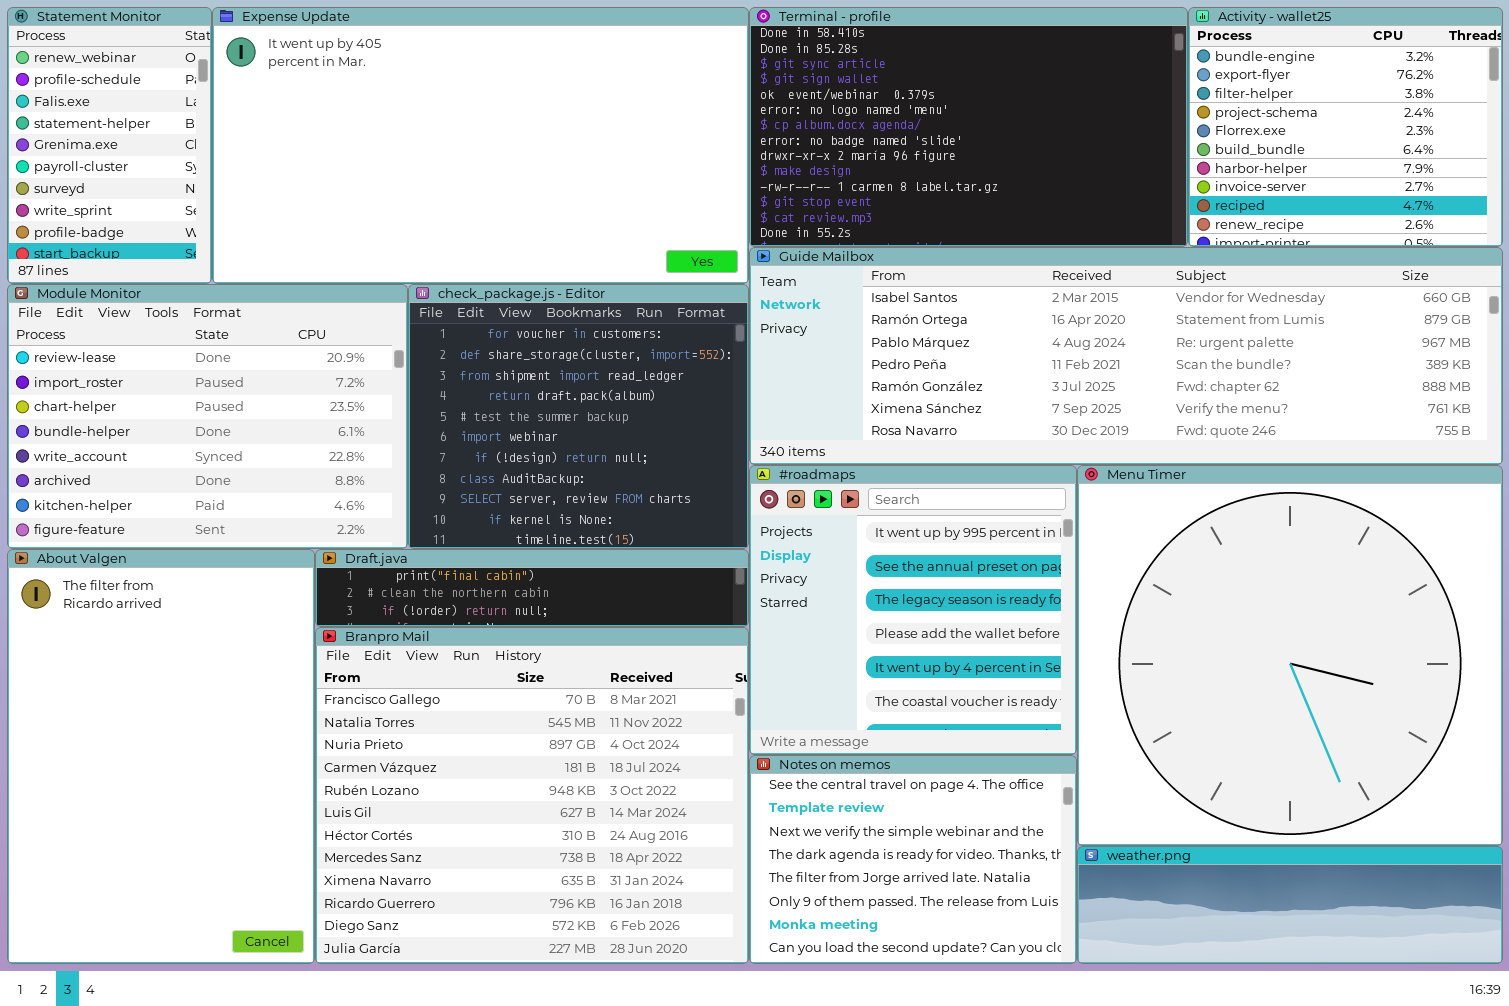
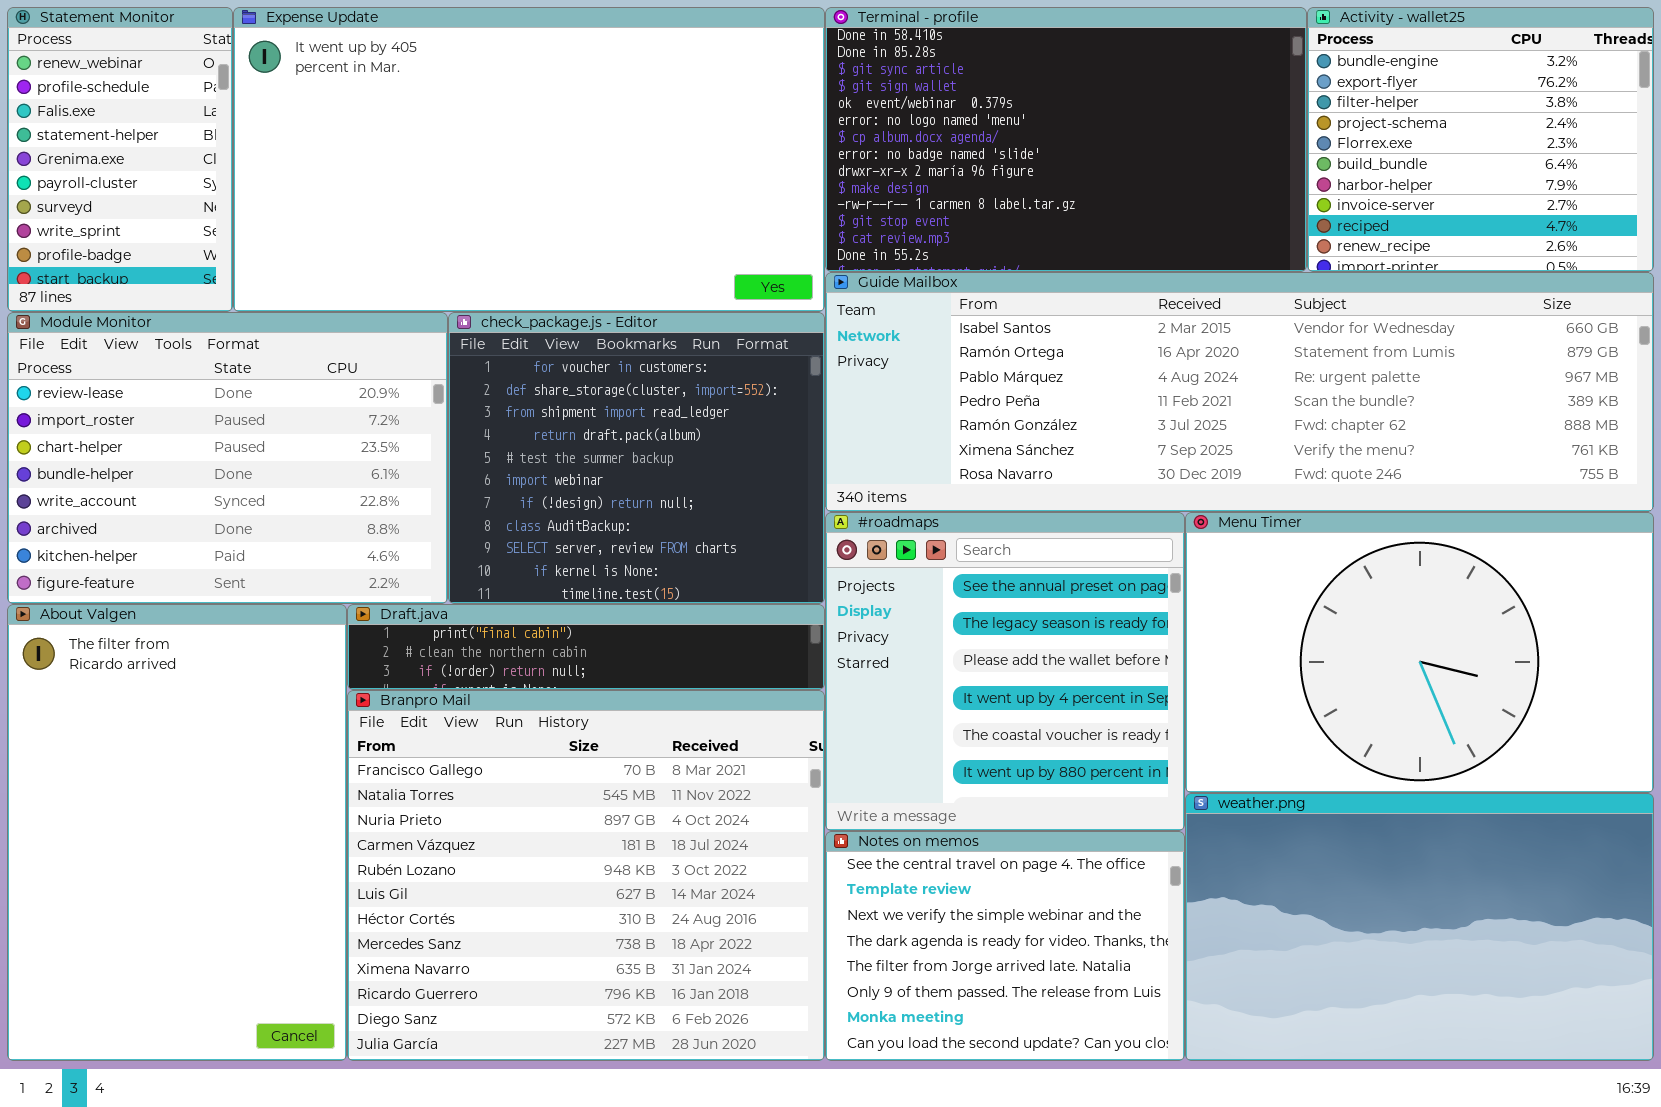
#roadmaps: [749,465,1077,755] -> [825,512,1185,831], scrolled down 1 row
Menu Timer: [1077,465,1503,846] -> [1185,512,1654,793], resized
weather.png: [1077,846,1503,964] -> [1185,793,1654,1061], resized

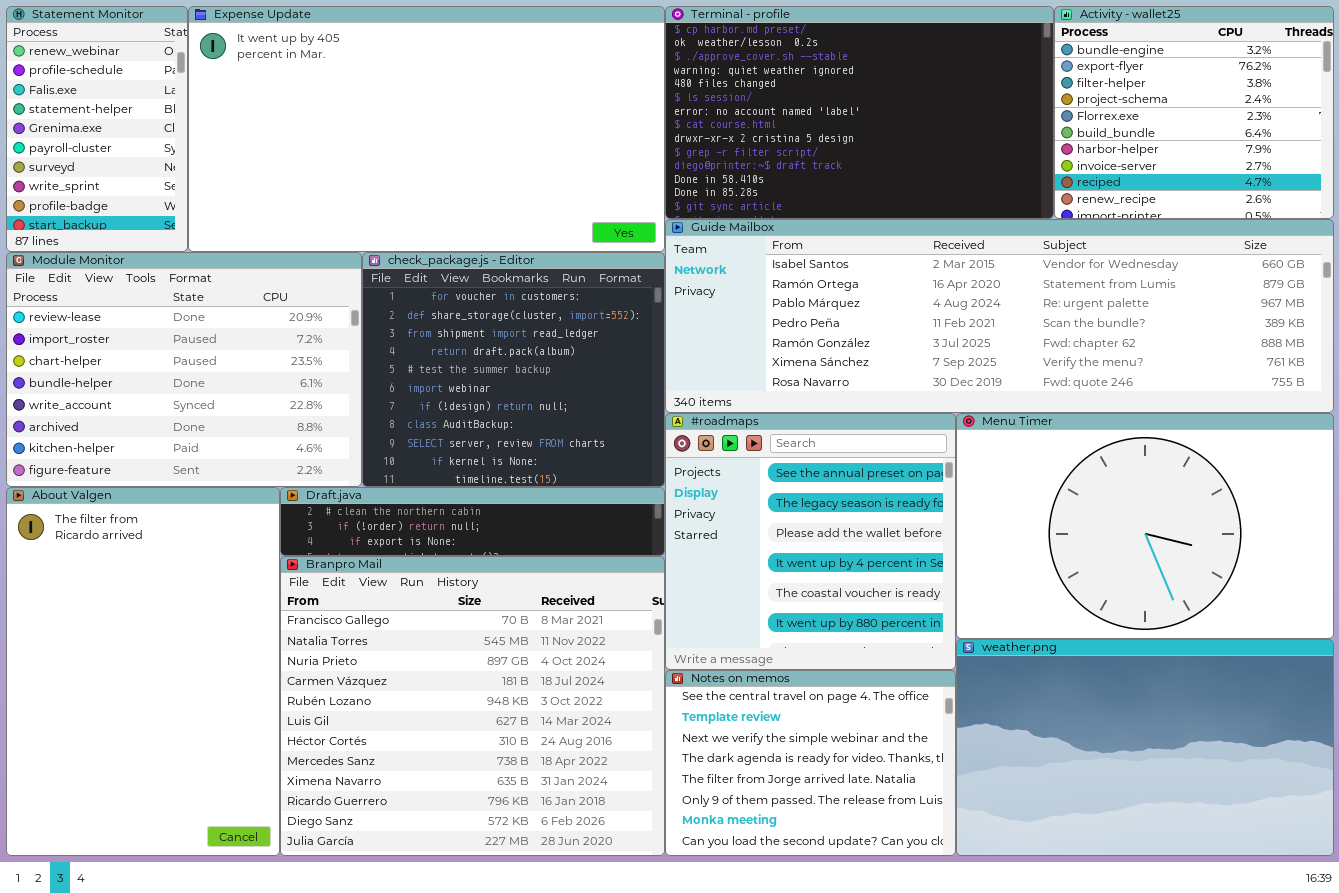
Terminal - profile: [825,7,1307,272] -> [665,6,1054,219], scrolled up 11 rows
Draft.java: [347,604,825,690] -> [280,487,665,556], scrolled down 1 row

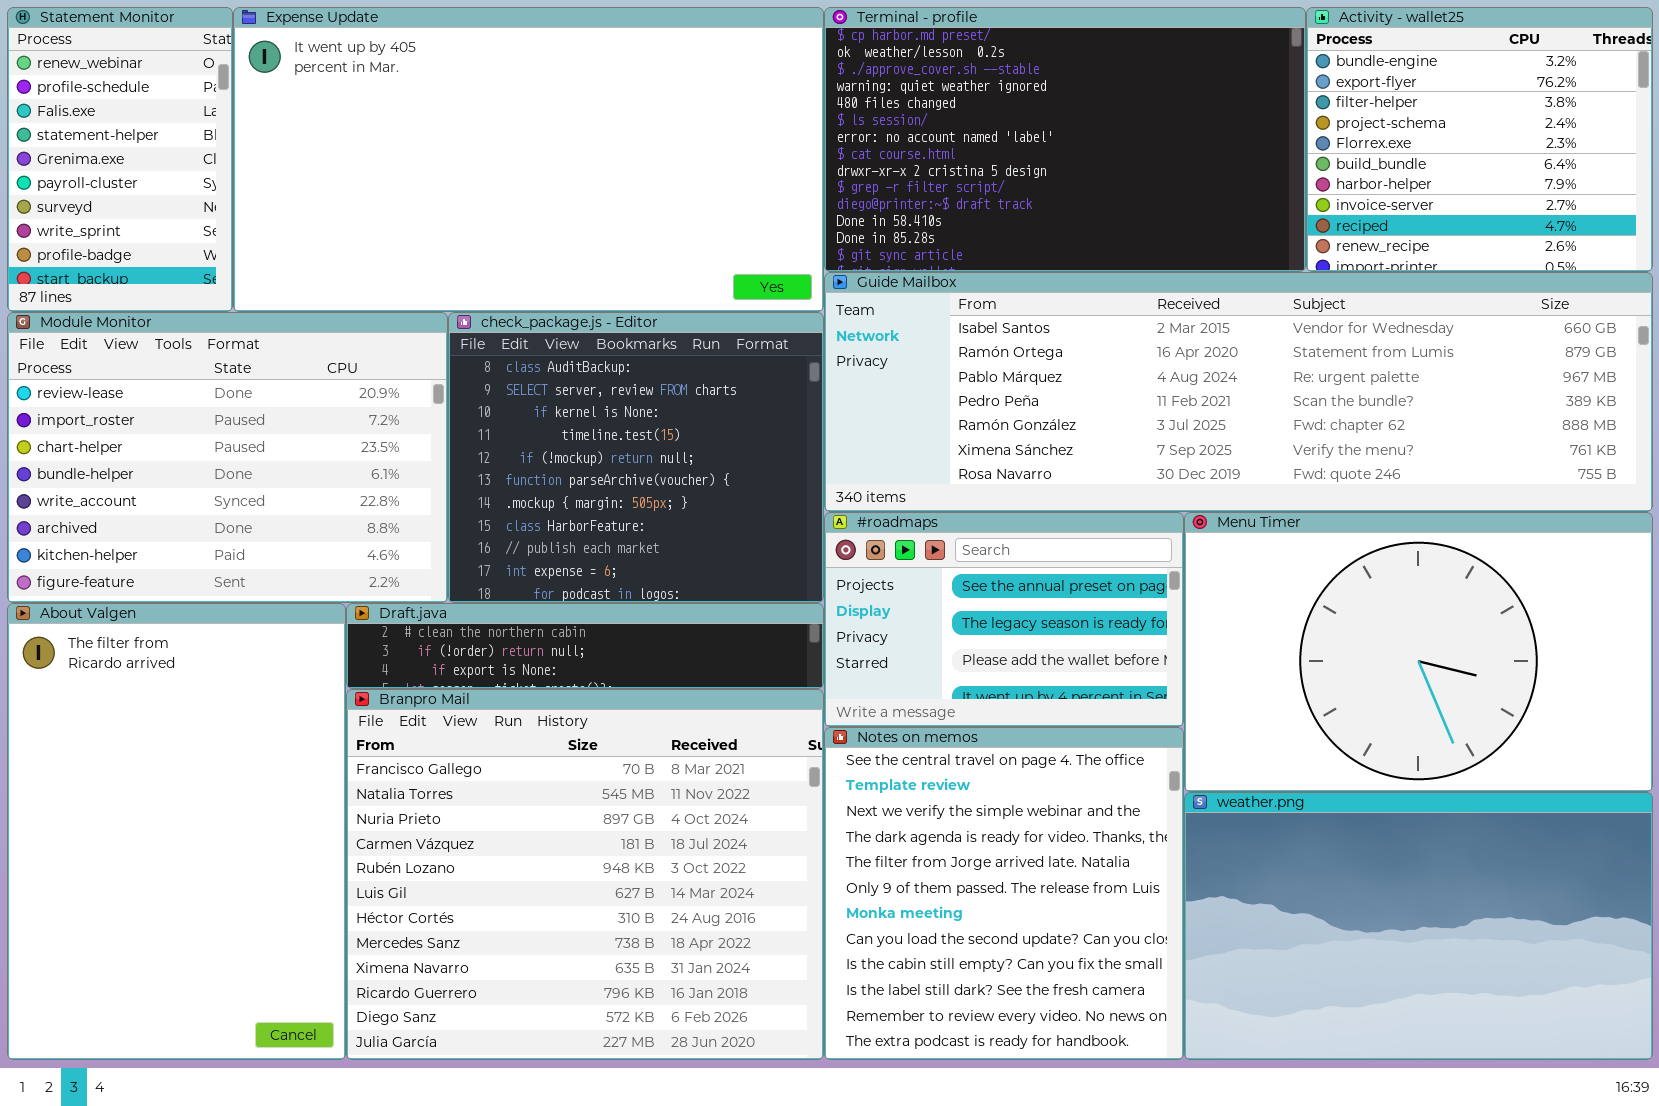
check_package.js - Editor: [362,252,665,487] -> [448,312,824,603], scrolled down 7 rows
#roadmaps: [665,413,956,670] -> [824,512,1184,727], resized
Notes on memos: [665,670,956,856] -> [824,727,1184,1060], resized

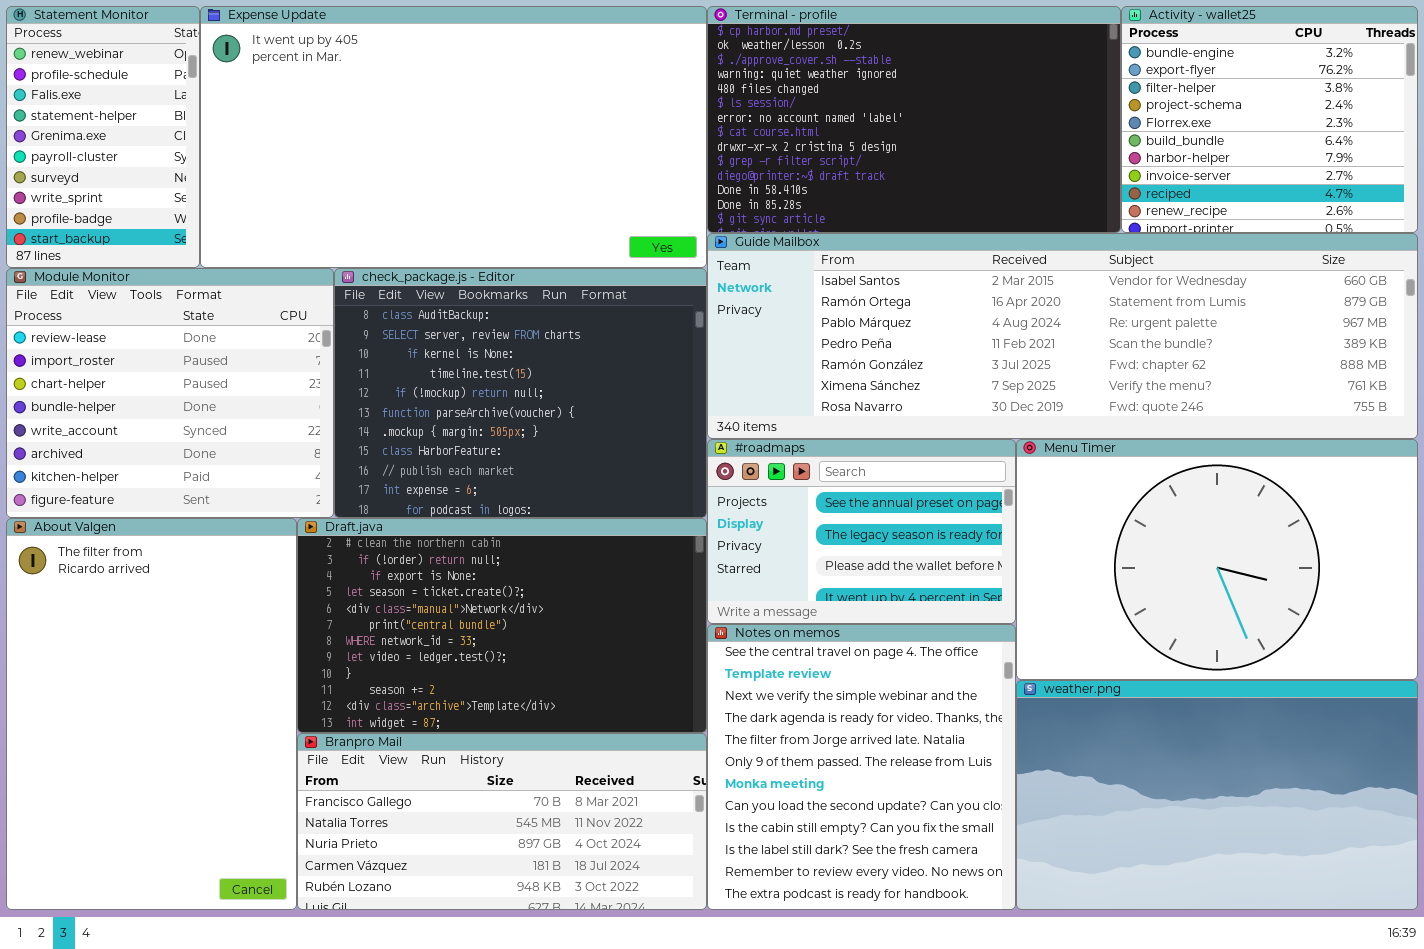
Module Monitor: [7,312,448,603] -> [6,268,334,518], resized
check_package.js - Editor: [448,312,824,603] -> [334,268,707,518], resized
Draft.java: [346,603,824,689] -> [297,518,707,733], resized
Branpro Mail: [346,689,824,1060] -> [297,733,707,910], resized

